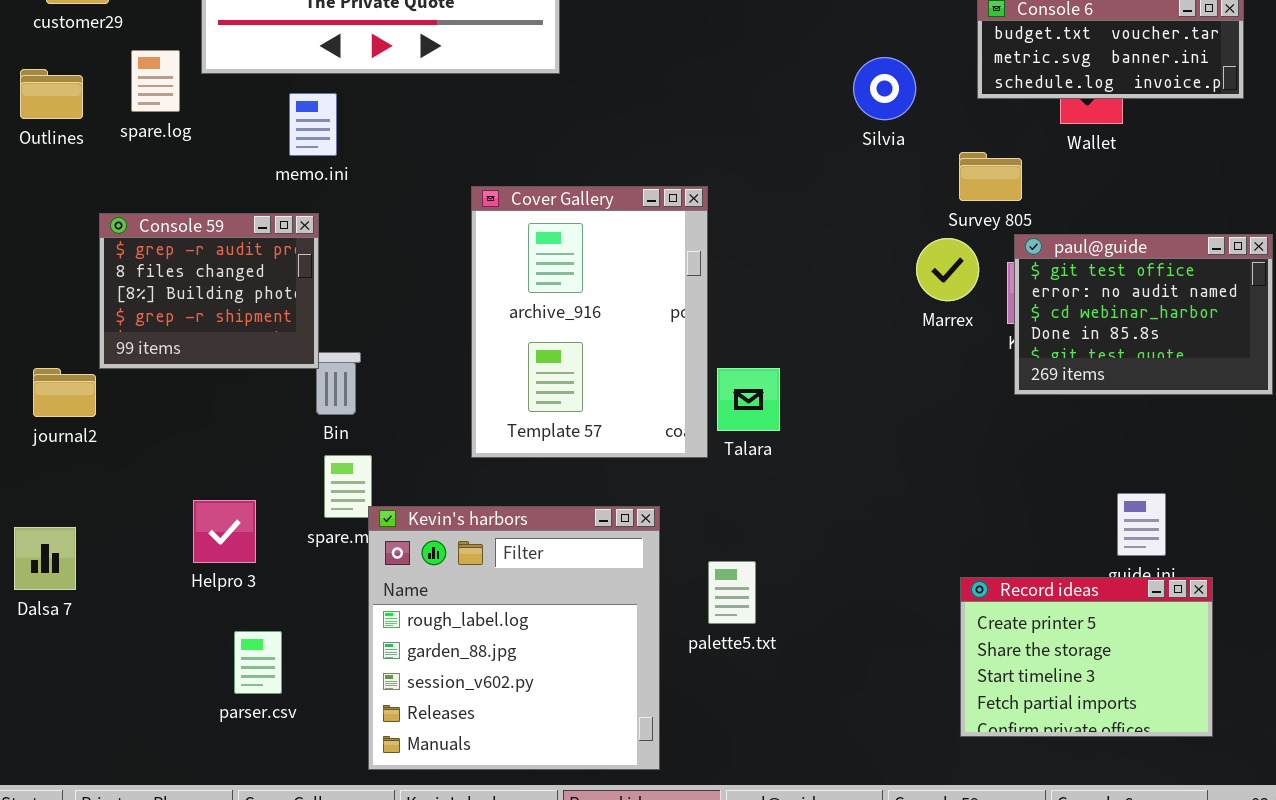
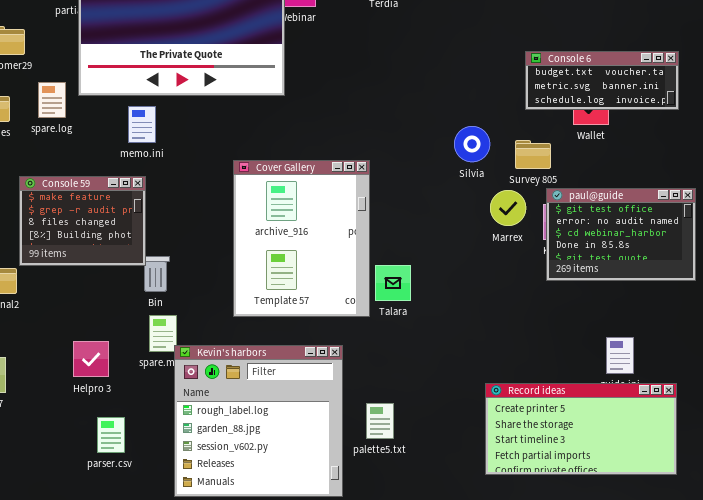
Silvia: [853,57,916,120] -> [454,126,490,162], moved
Console 59: [99,213,319,369] -> [19,176,146,266], scrolled up 1 row
palette5.txt: [708,561,756,624] -> [366,403,394,439], moved
Record ideas: [960,577,1213,737] -> [485,383,677,475], moved, resized

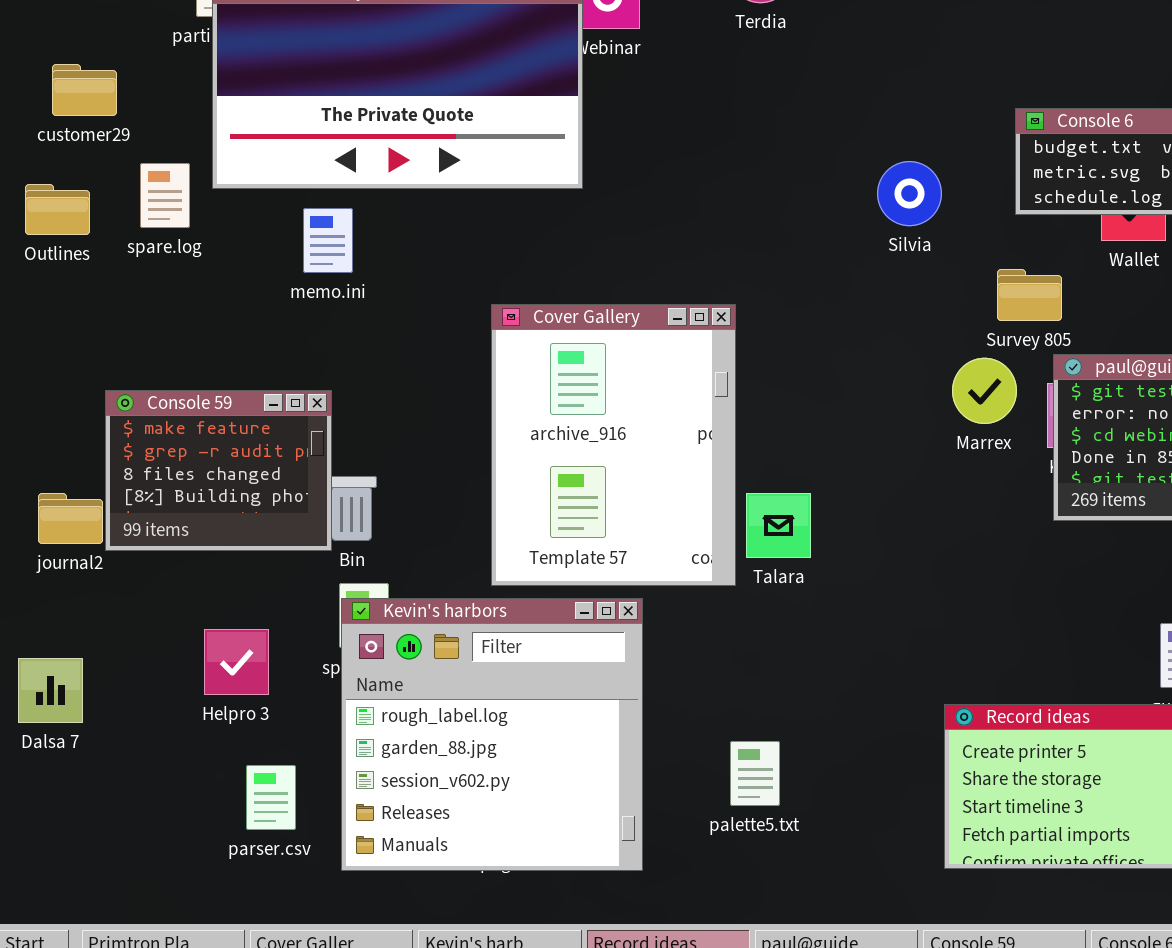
Silvia: [454,126,490,162] -> [877,161,942,226], moved
Console 59: [19,176,146,266] -> [105,390,332,551], moved
Kevin's harbors: [174,345,343,497] -> [341,598,643,871], moved

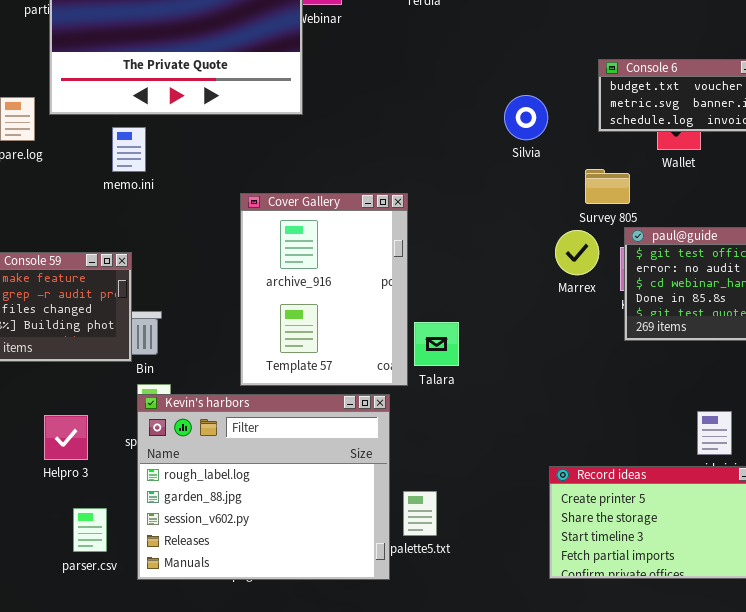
Kevin's harbors: [341,598,643,871] -> [137,394,390,580], resized

